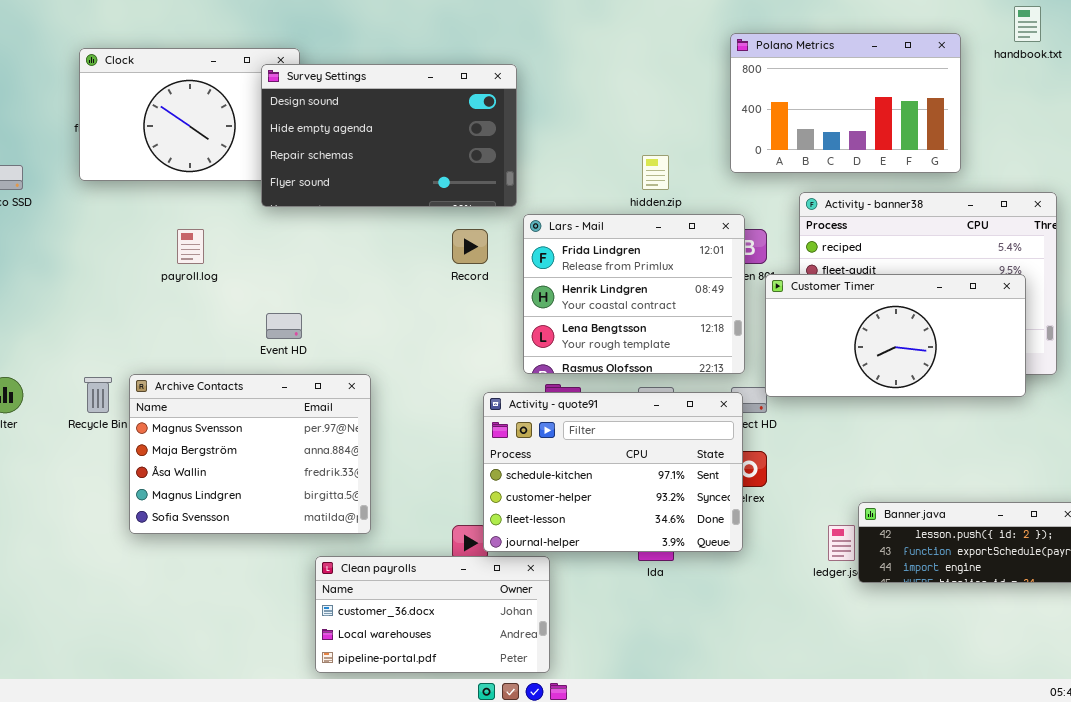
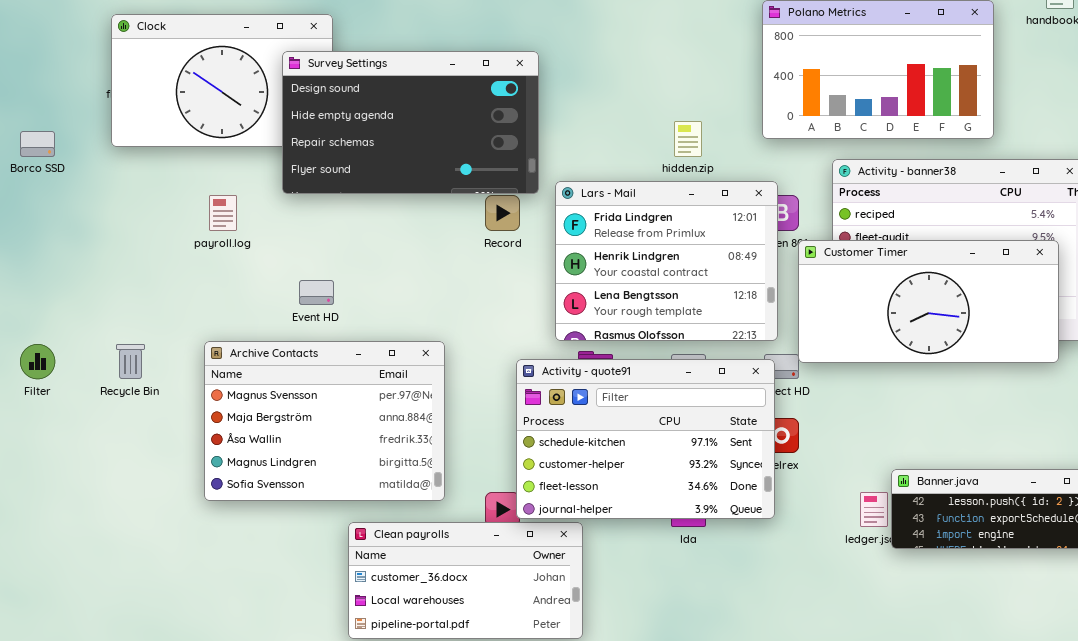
Survey Settings: [261,64,517,207] -> [282,51,539,194], moved
Archive Contacts: [129,374,371,534] -> [204,341,445,501], moved

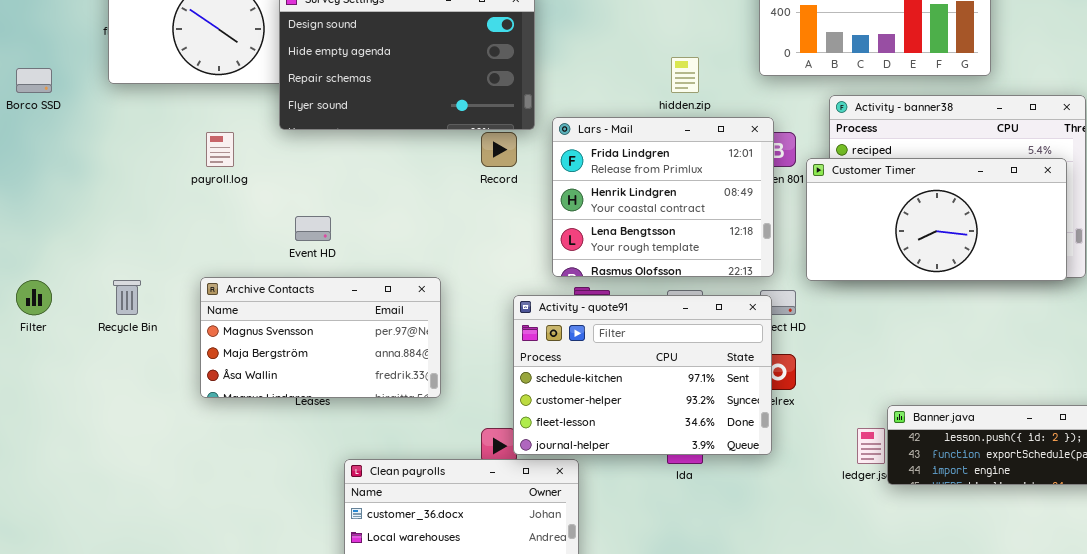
Customer Timer: [798,240,1059,363] -> [806,158,1067,281], moved
Archive Contacts: [204,341,445,501] -> [200,277,441,398], resized

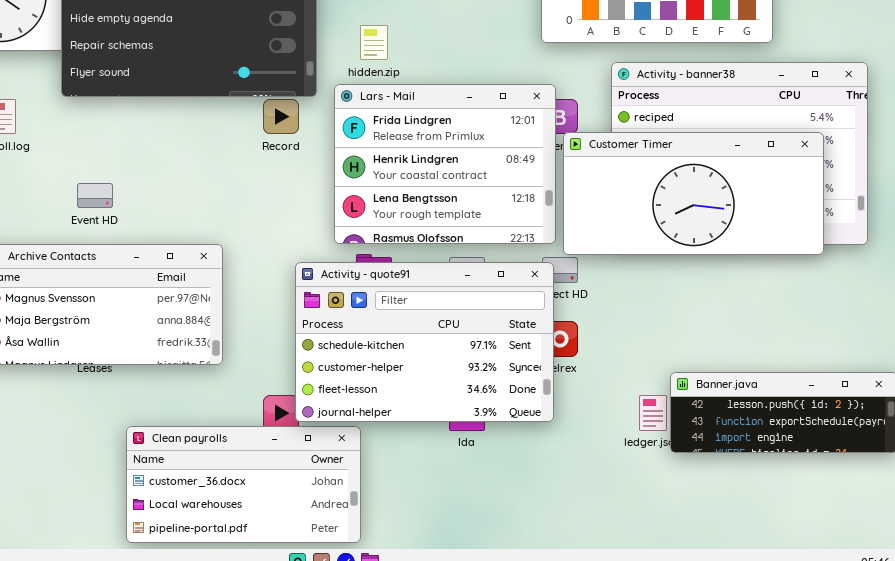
hidden.zip: [671,57,699,93] -> [360,25,388,60], moved
Customer Timer: [806,158,1067,281] -> [563,132,824,255], moved

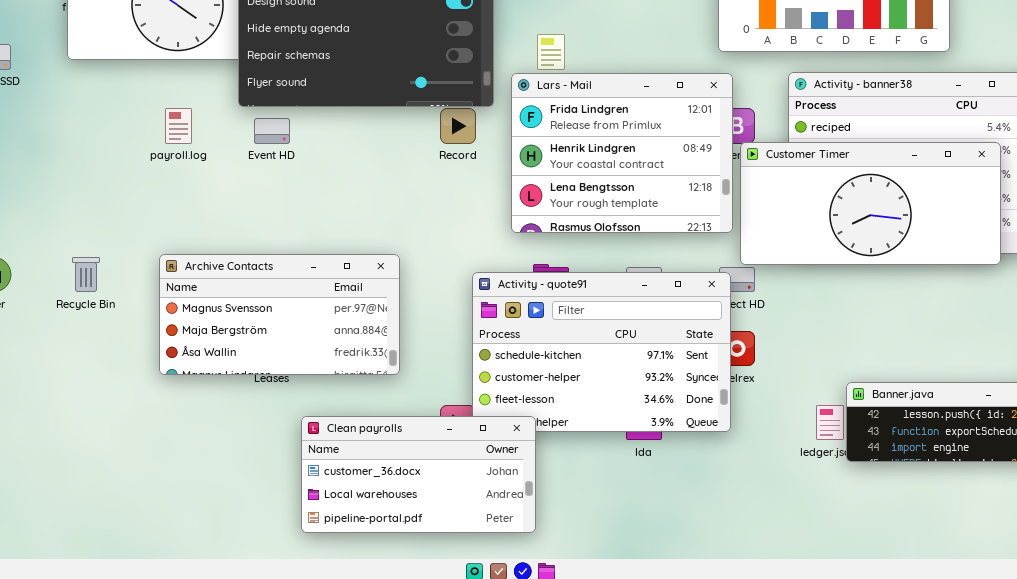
Lars - Mail: [334,84,556,244] -> [511,73,733,233], moved
Event HD: [77,183,113,208] -> [254,118,290,144], moved
Clean payrolls: [126,426,361,543] -> [301,416,536,533], moved

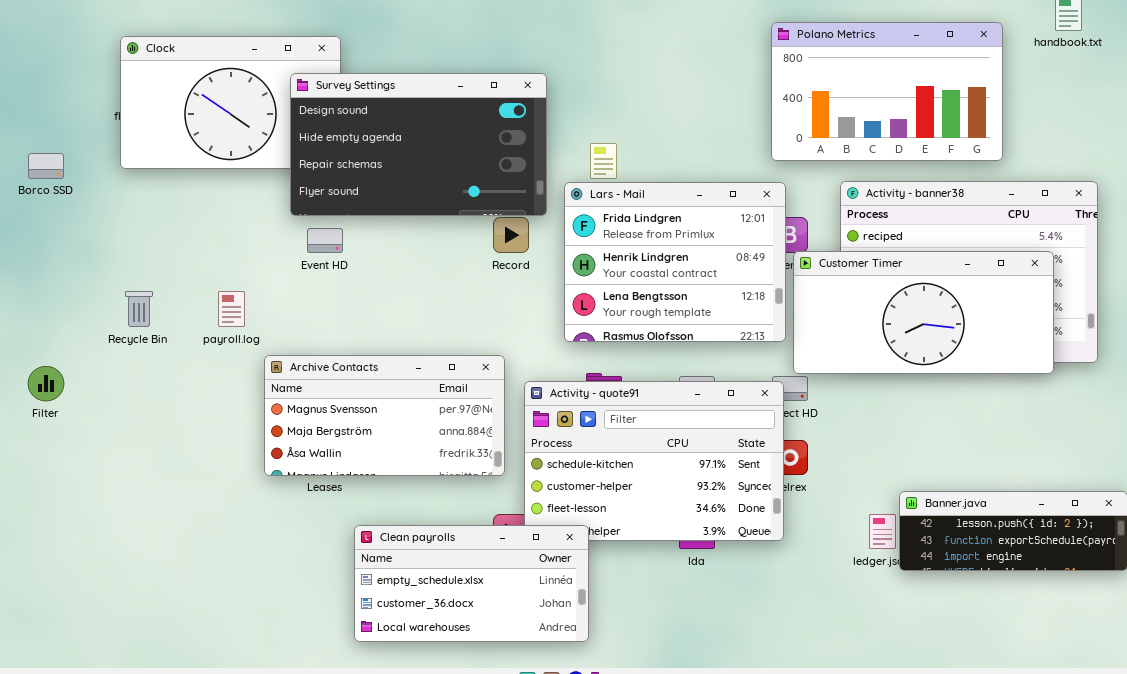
payroll.log: [165,108,192,144] -> [218,291,245,327], moved
Archive Contacts: [159,254,400,375] -> [264,355,505,476], moved
Recycle Bin: [72,257,100,292] -> [125,291,153,327], moved
Clean payrolls: [301,416,536,533] -> [354,525,589,642], scrolled up 1 row

